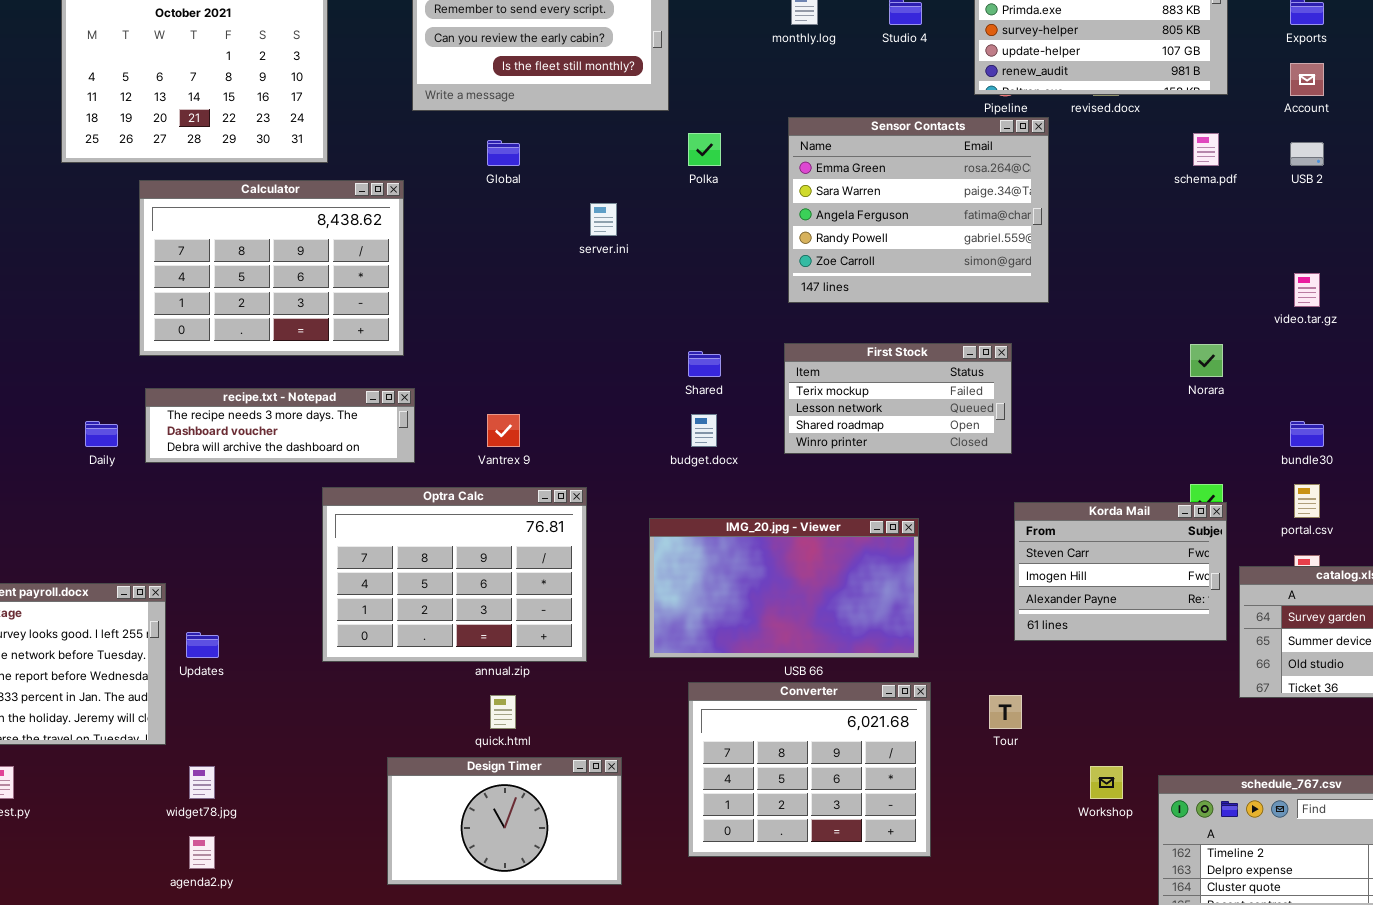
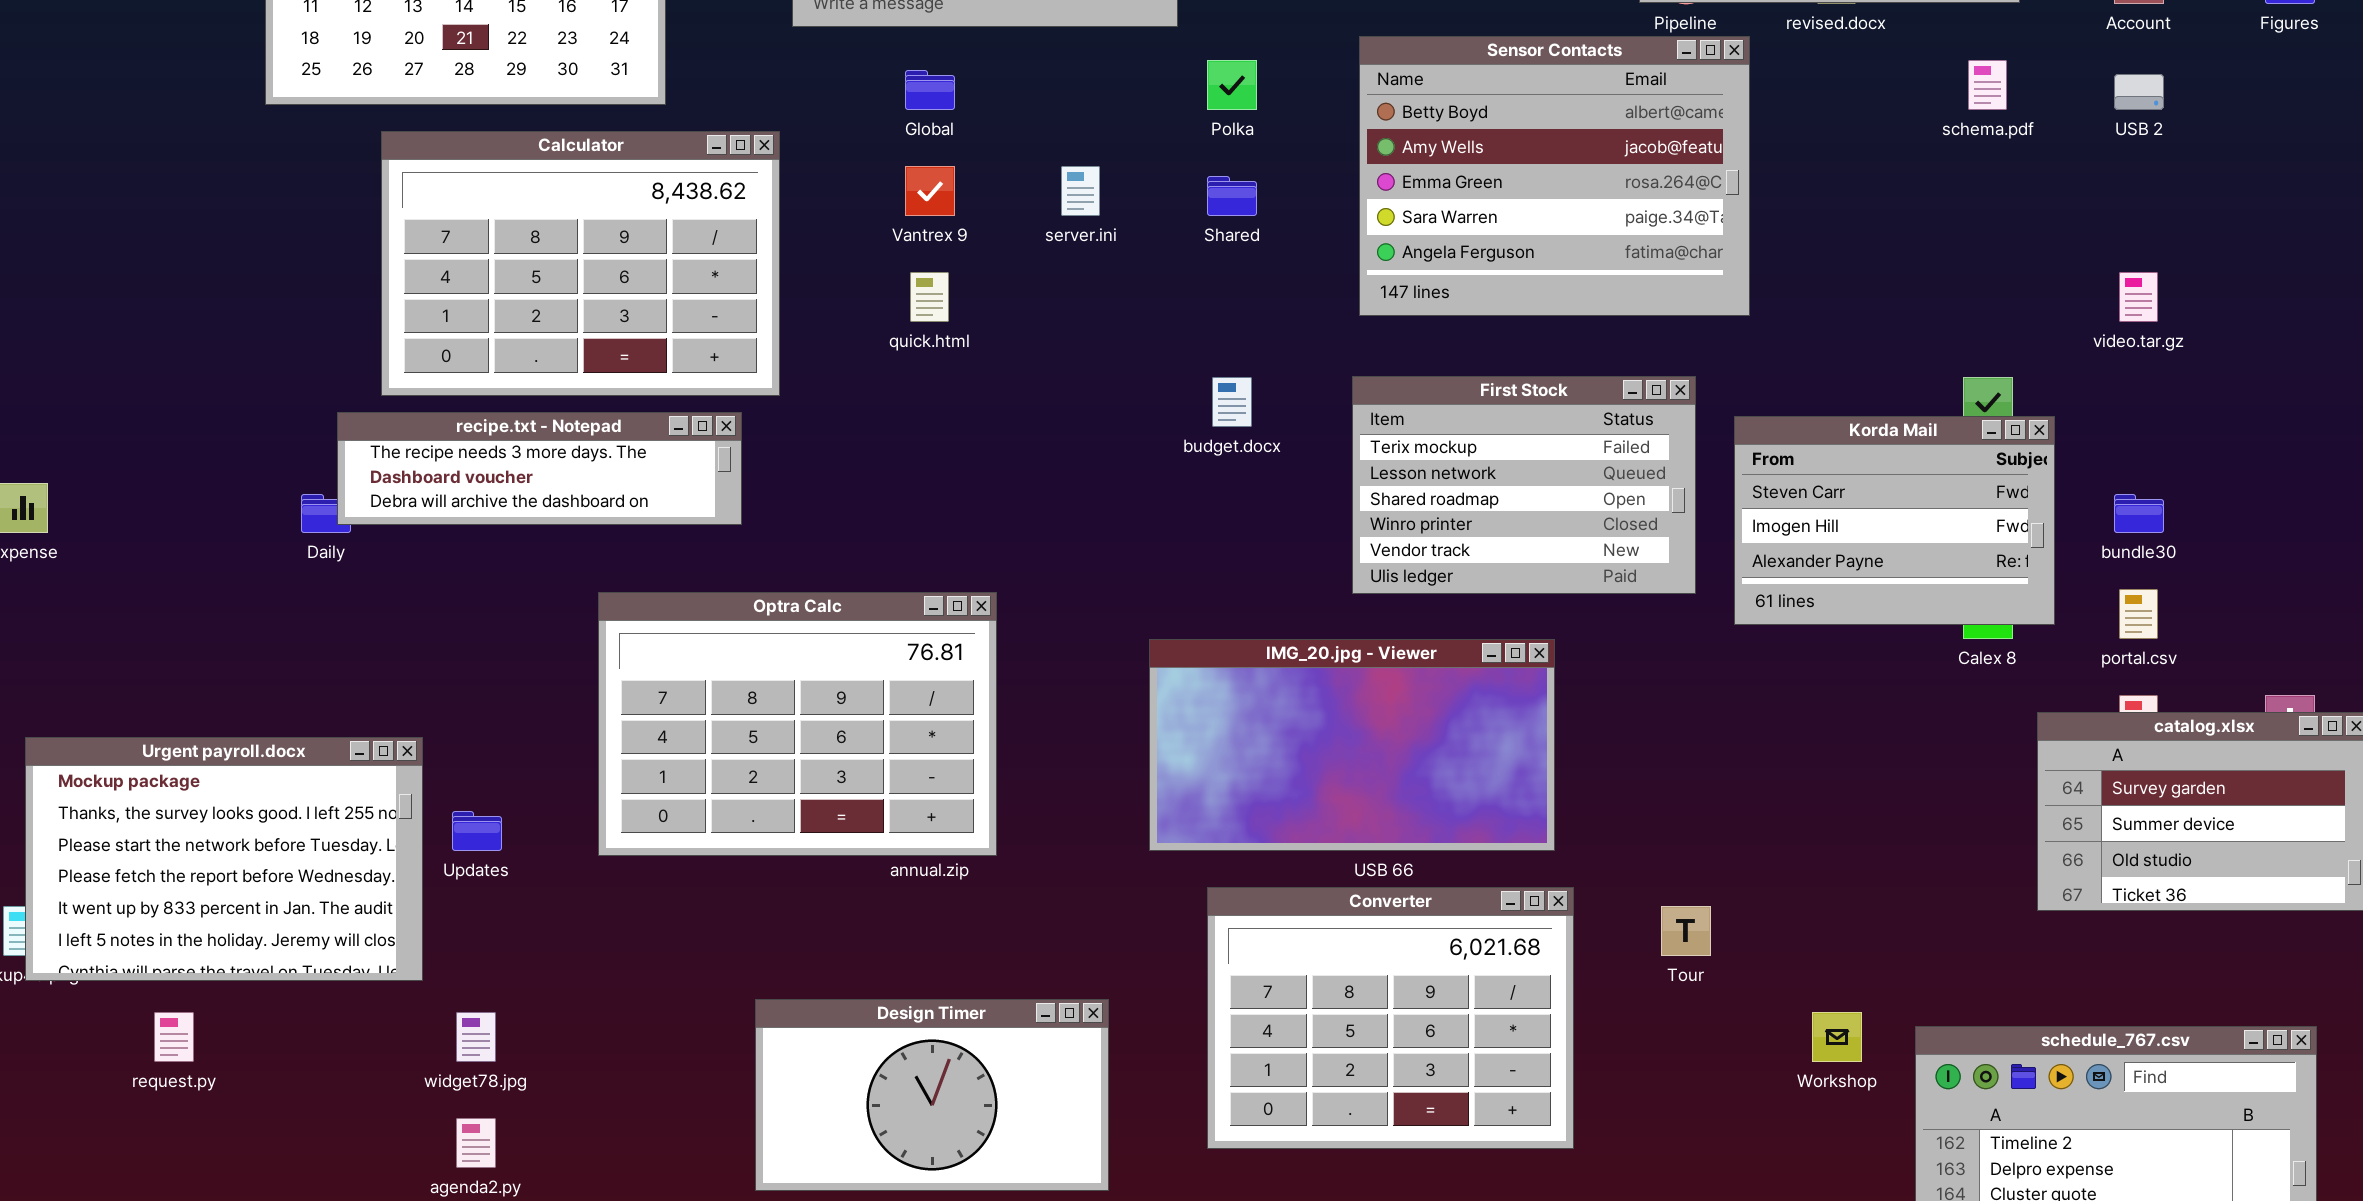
Sensor Contacts: [788,117,1049,303] -> [1359,36,1750,316], scrolled up 2 rows
First Stock: [784,343,1012,454] -> [1352,376,1696,594], resized
Shared: [688,351,721,377] -> [1207,176,1257,216], moved
recipe.txt - Notepad: [145,388,415,463] -> [337,412,742,525], moved
Vantrex 9: [487,414,520,447] -> [905,166,955,216], moved
budget.docx: [691,414,717,447] -> [1212,377,1252,427], moved
Optra Calc: [322,487,587,662] -> [598,592,997,856], moved
Korda Mail: [1014,502,1227,641] -> [1734,416,2055,625], moved
quick.html: [490,695,516,729] -> [910,272,949,322], moved

